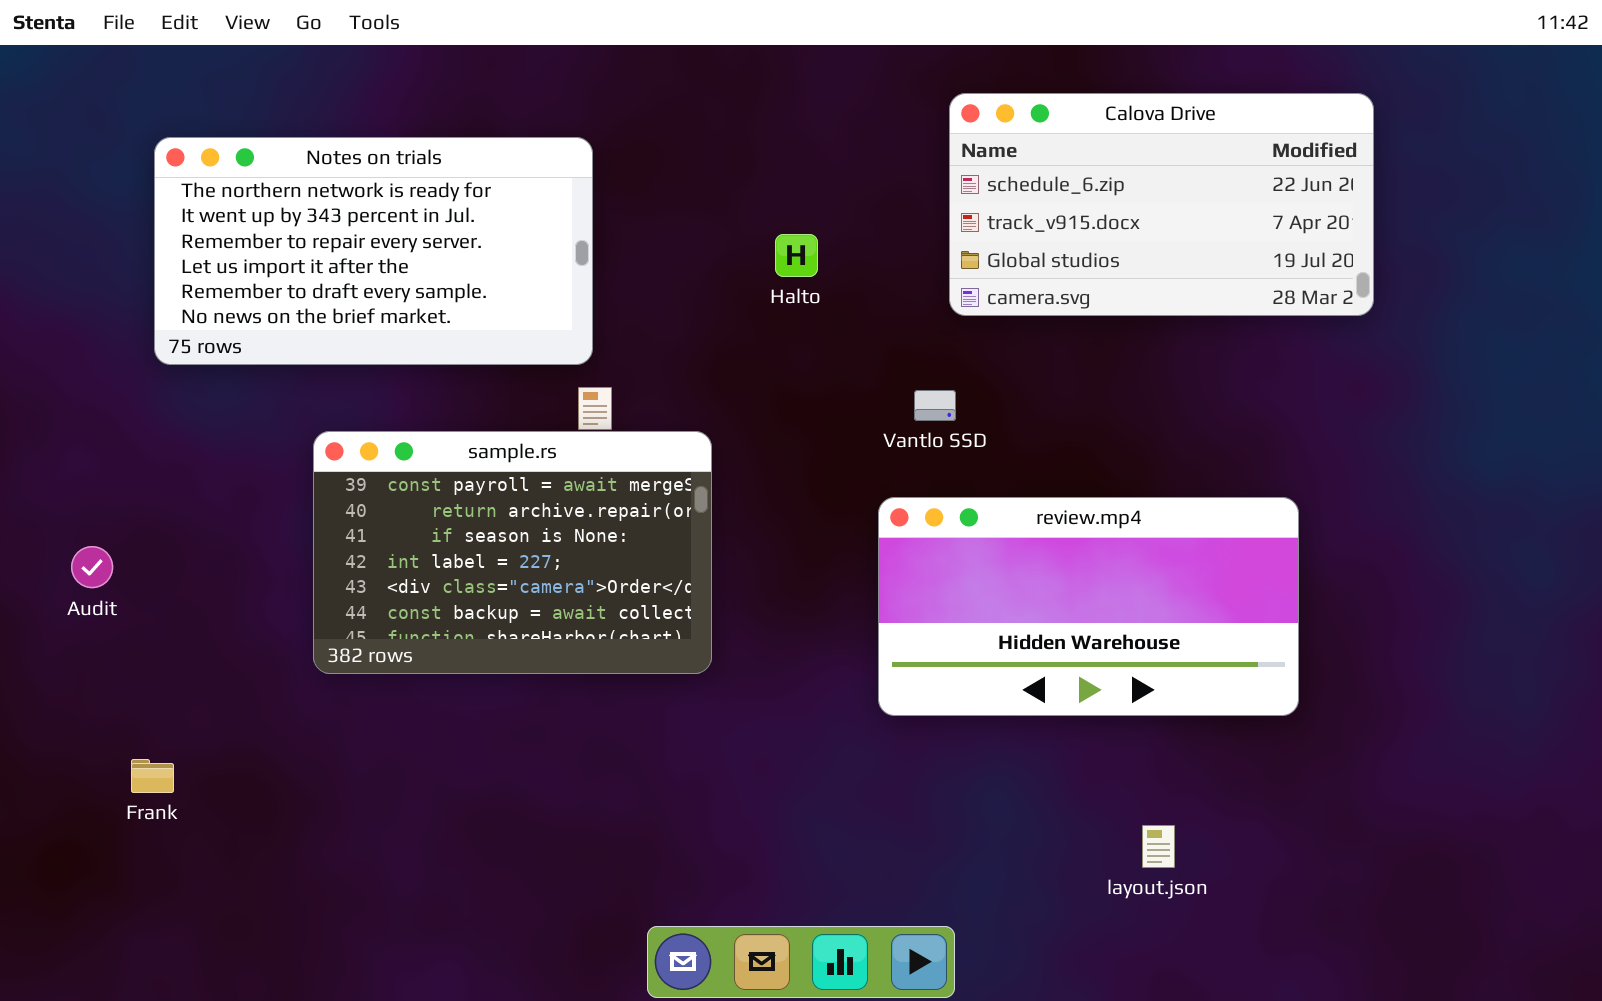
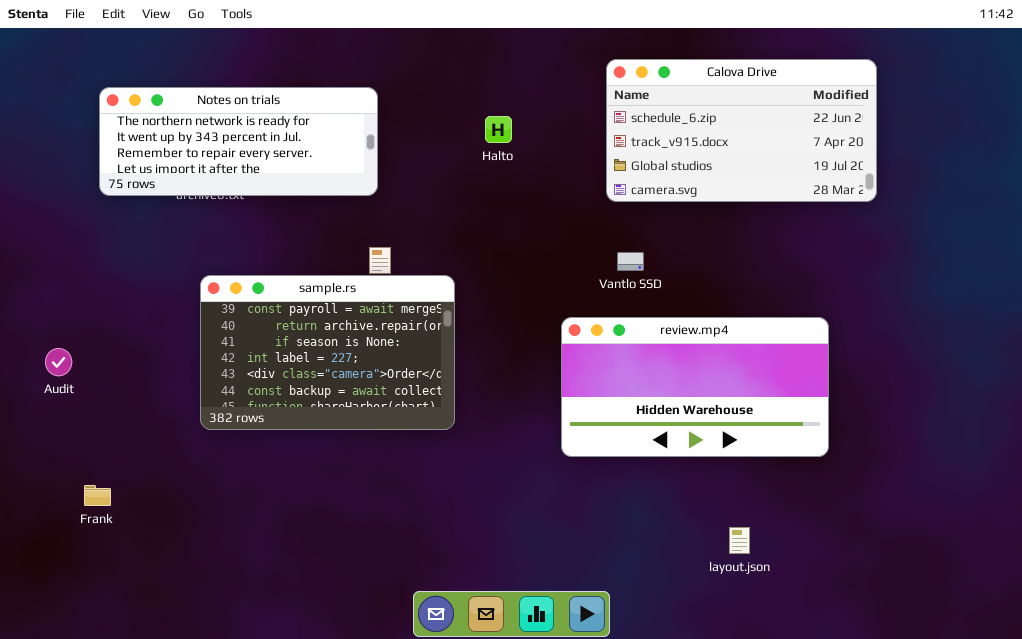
Notes on trials: [154,137,593,365] -> [99,87,378,196], resized
Halto: [775,234,818,277] -> [485,116,512,143], moved
Vantlo SSD: [914,390,956,421] -> [617,252,644,271], moved

